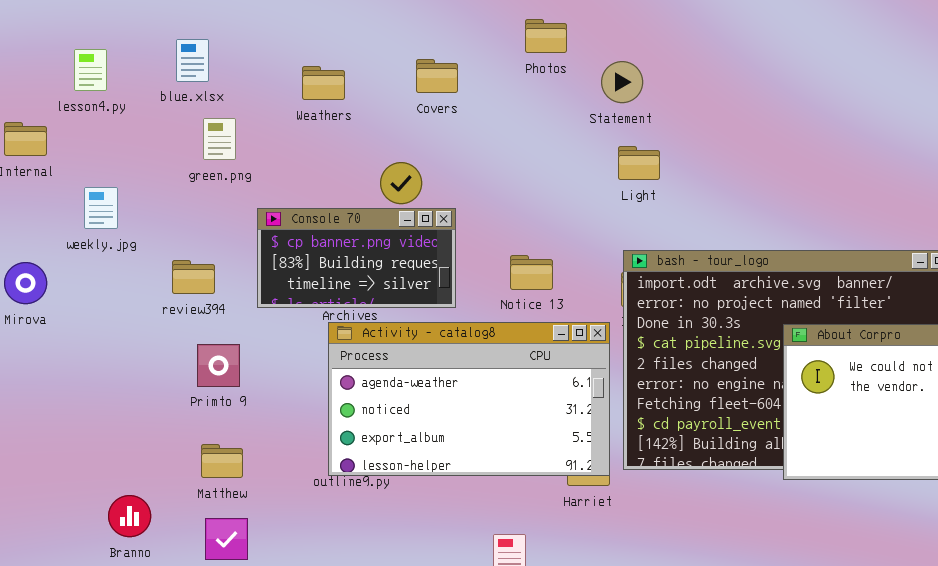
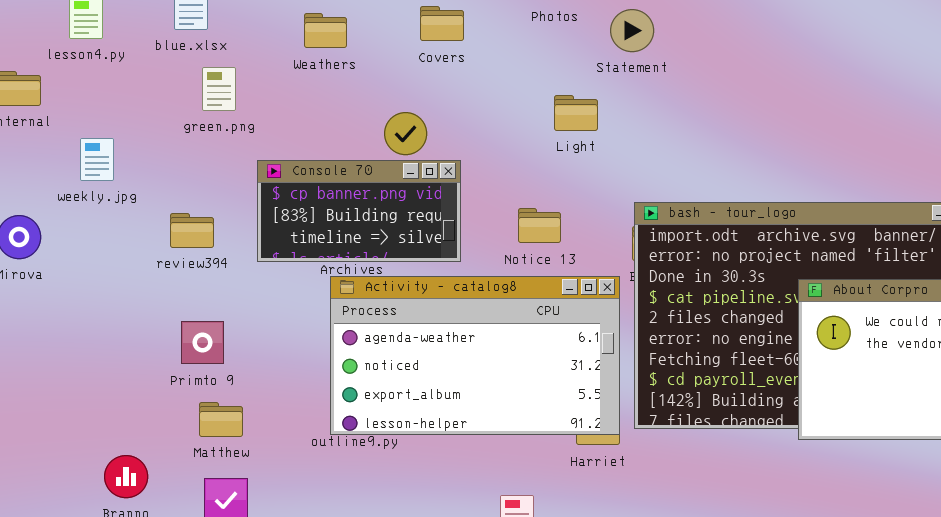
Light: [618,146,660,180] -> [554,95,598,131], moved
Primto 9: [197,344,240,387] -> [181,321,224,364], moved

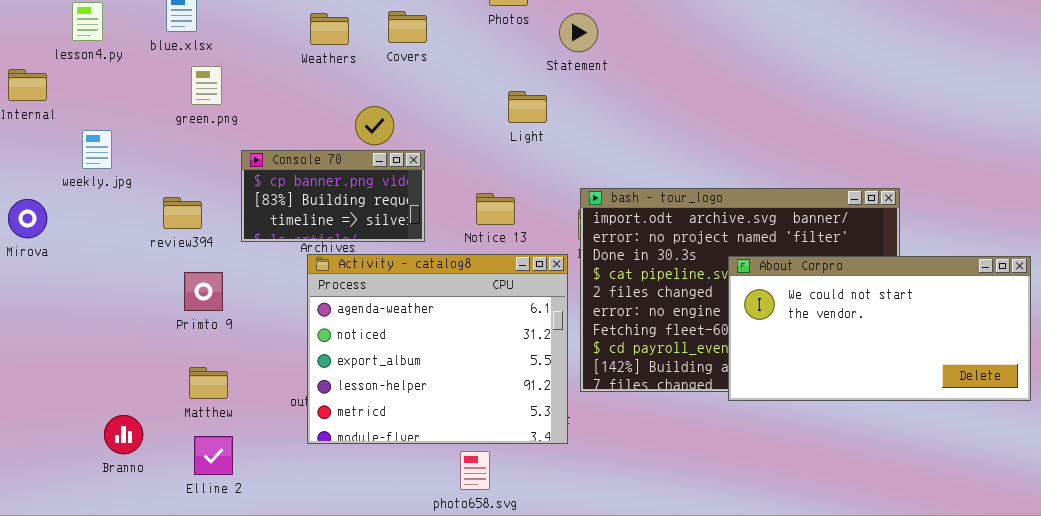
Weathers: [304,13,347,48] -> [310,13,349,45], moved
Activity - catalog8: [330,276,620,435] -> [307,254,568,444], resized
Primto 9: [181,321,224,364] -> [184,272,223,311], moved

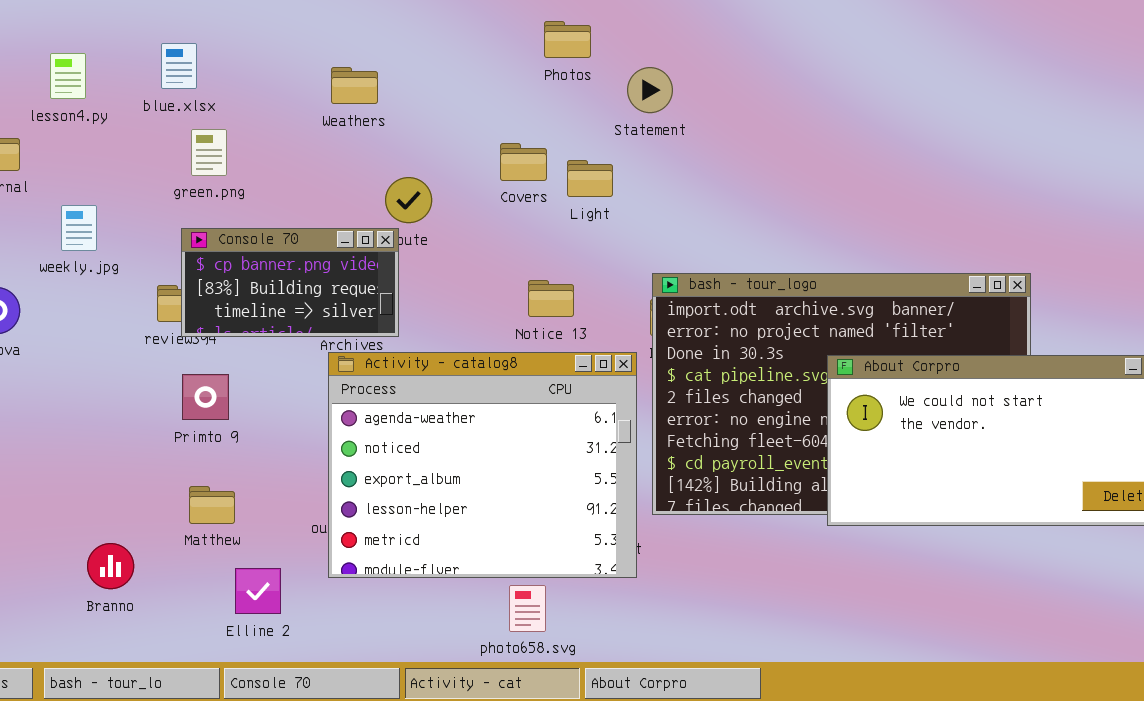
Covers: [388,11,427,43] -> [500,143,547,181], moved
Console 70: [241,150,425,242] -> [181,228,399,337], moved
Elline 2: [194,436,233,475] -> [235,568,281,614], moved

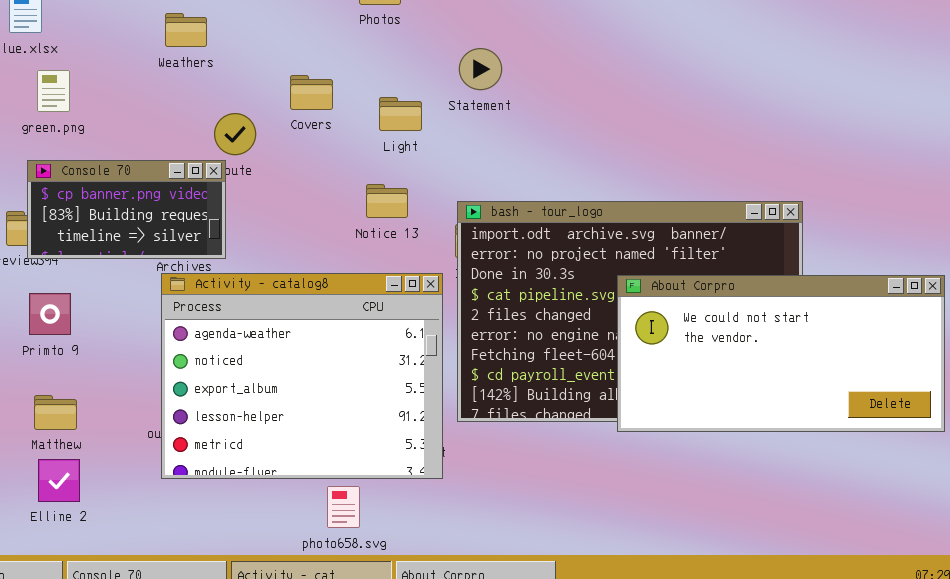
Statement: [627,67,673,113] -> [459,48,502,90], moved
Covers: [500,143,547,181] -> [290,75,333,110], moved
Notice 13: [528,280,574,317] -> [366,184,408,218], moved
Elline 2: [235,568,281,614] -> [38,459,80,502], moved

